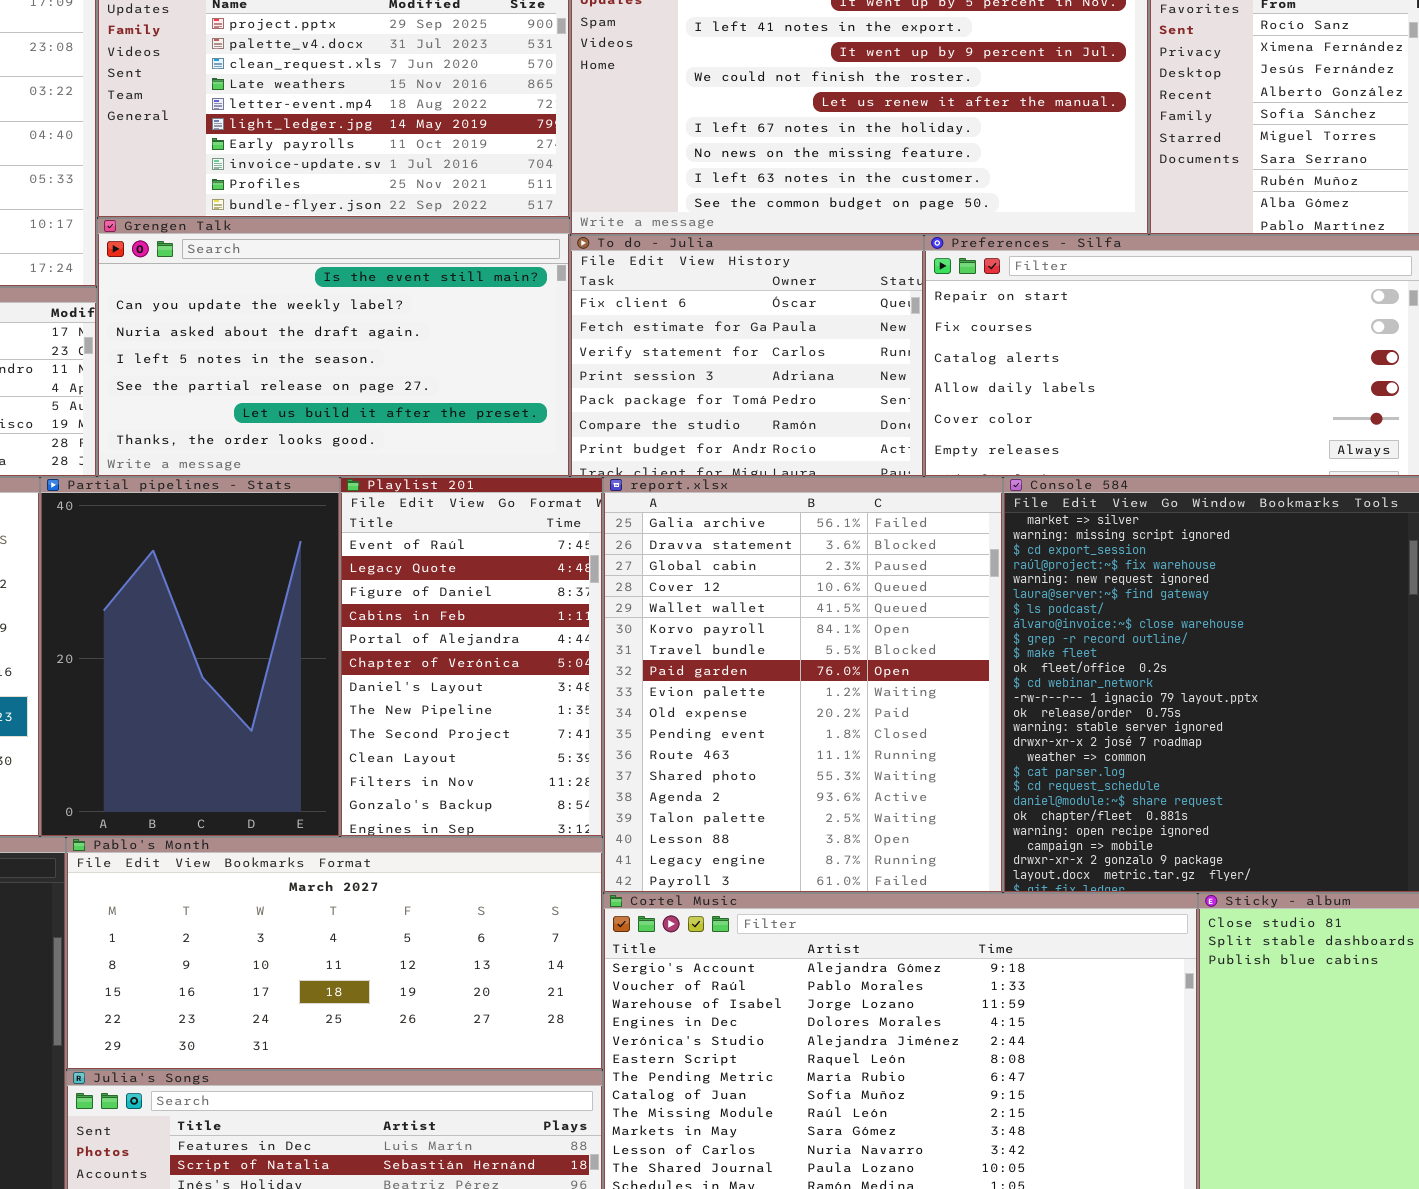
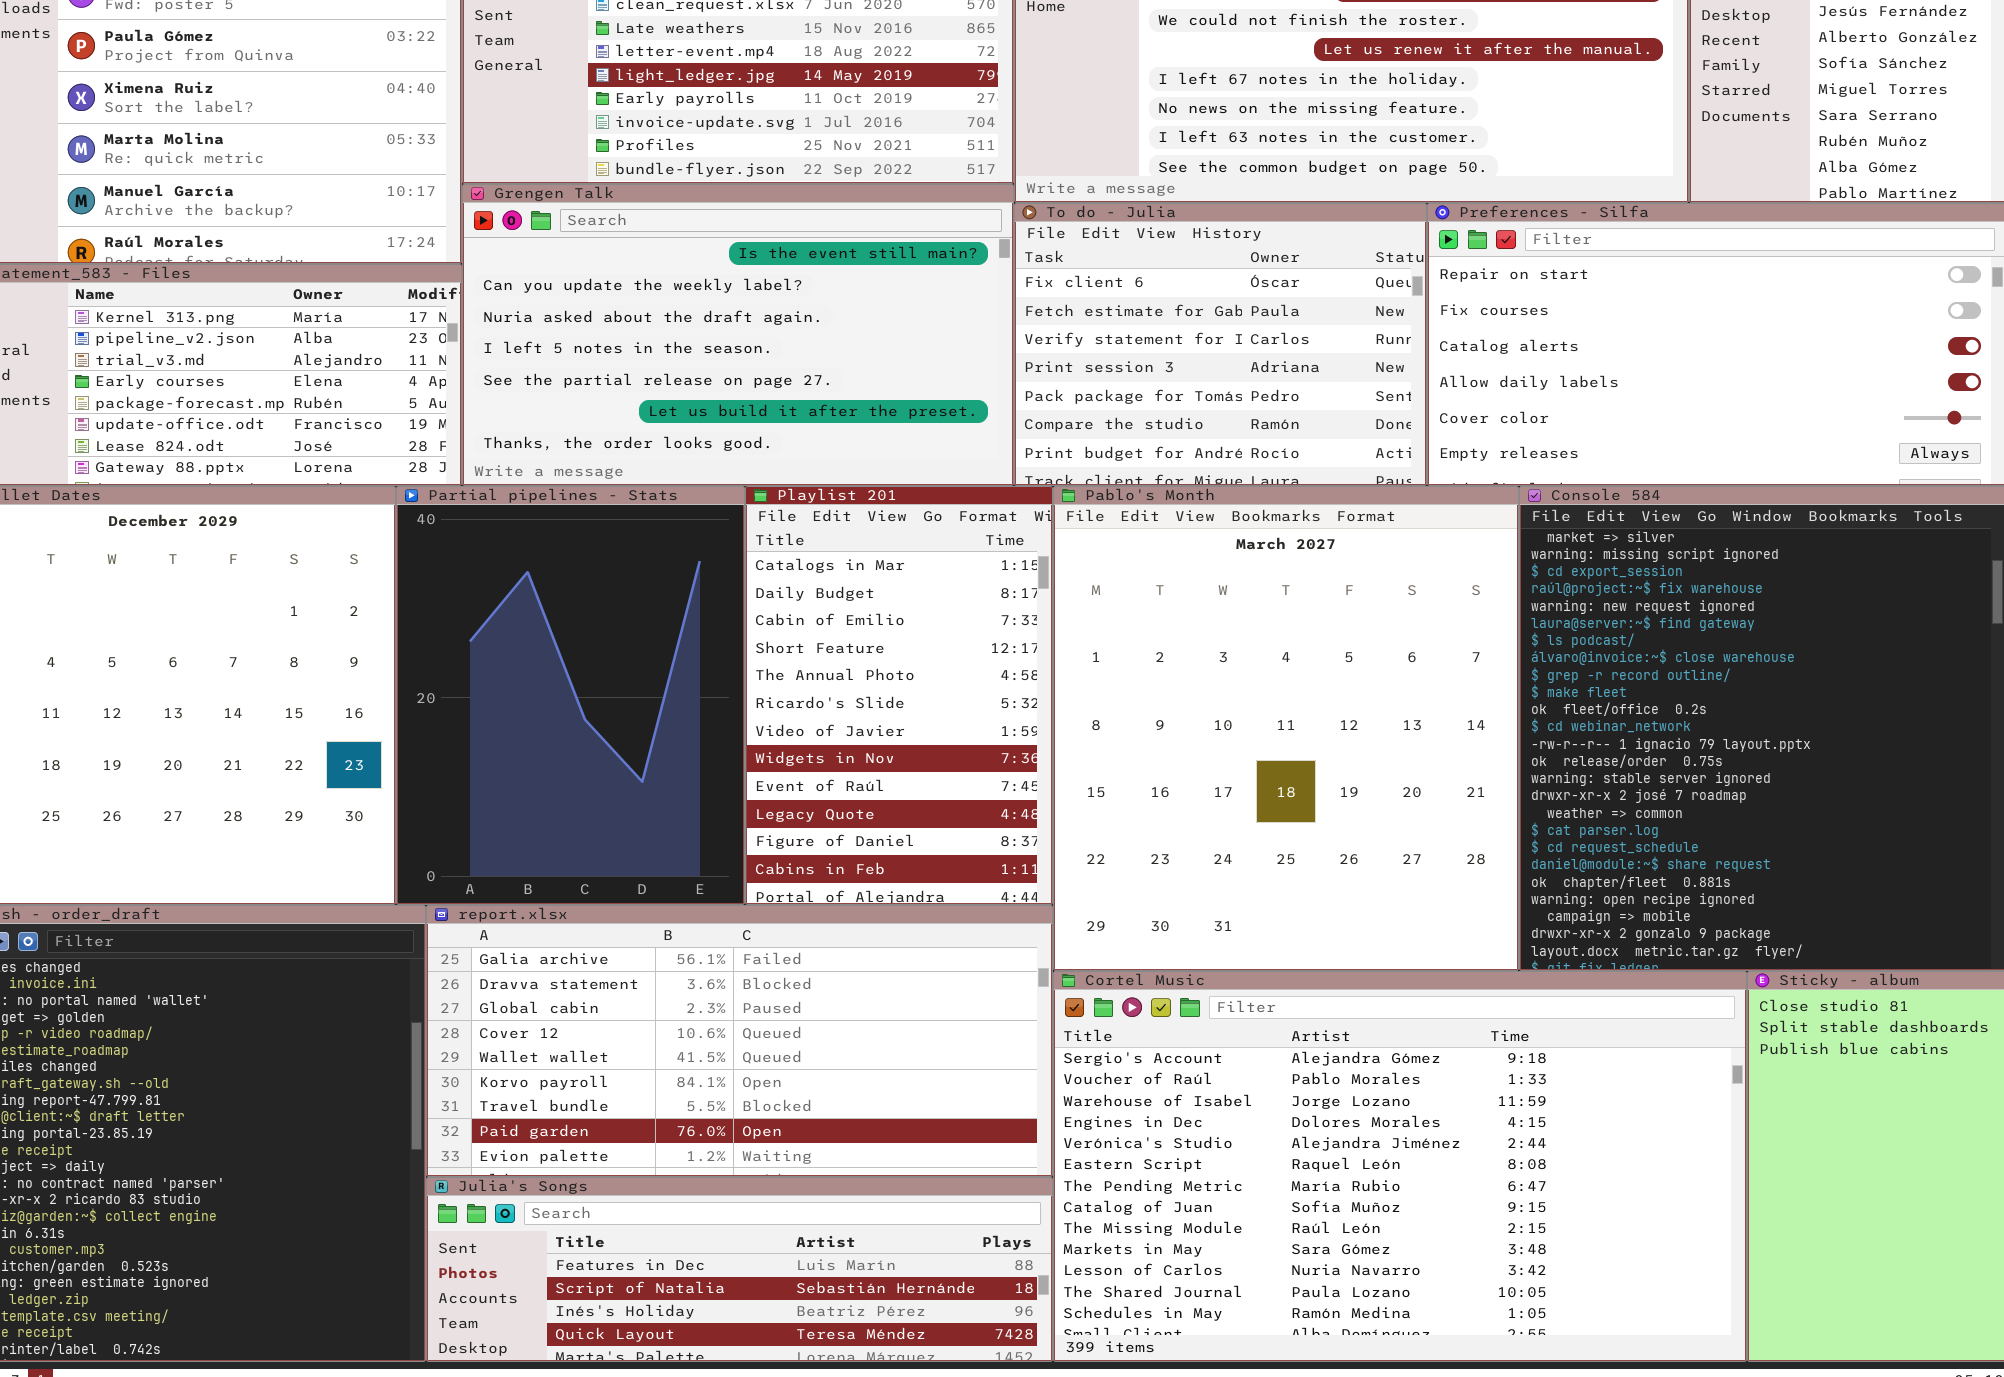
Playlist 201: [340,477,603,837] -> [745,486,1053,905], scrolled up 8 rows
report.xlsx: [603,477,1003,893] -> [426,905,1053,1177], moved, resized
Pablo's Month: [66,837,603,1070] -> [1053,486,1519,971], moved, resized

